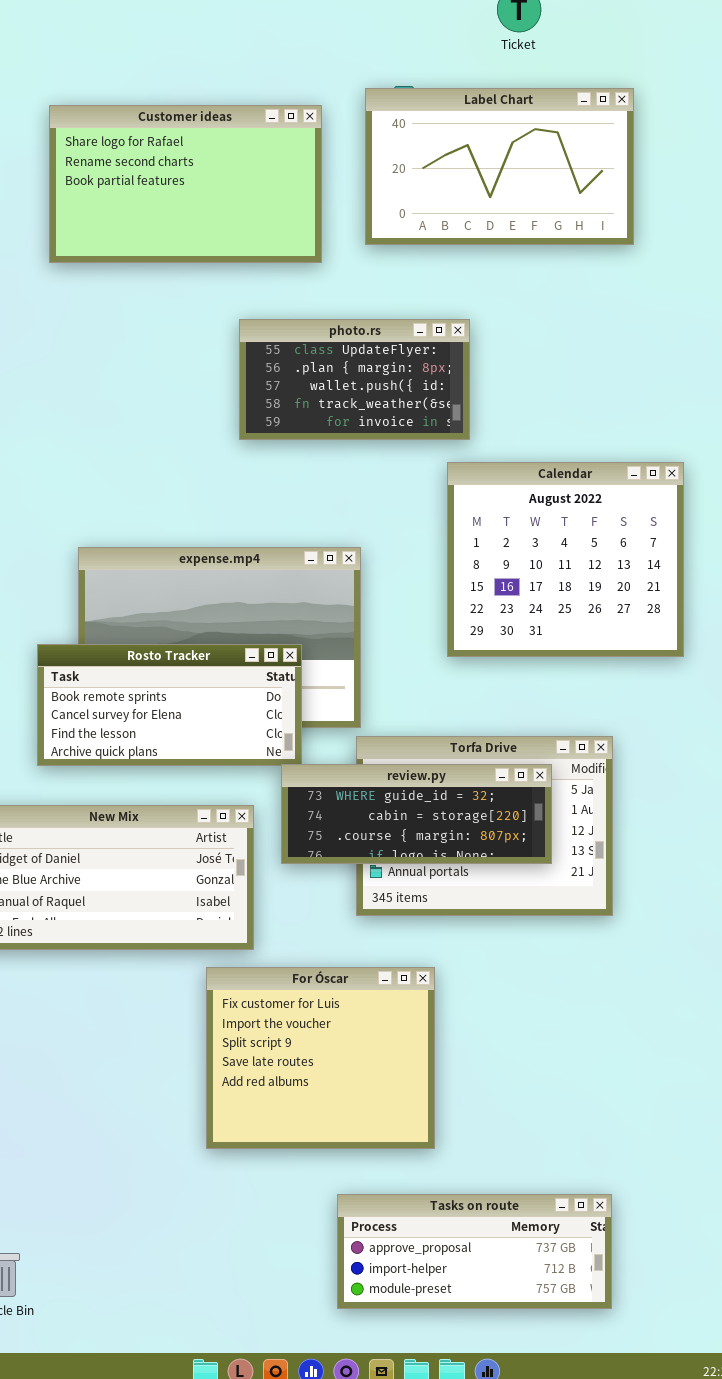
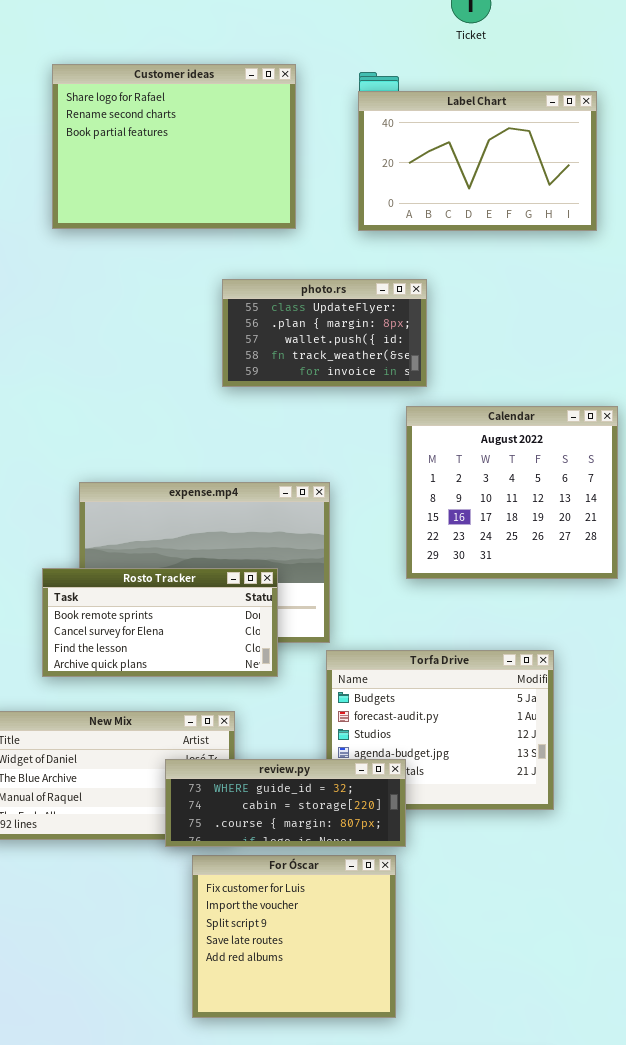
Label Chart: [365,88,634,245] -> [358,91,597,231], moved
Customer ideas: [49,105,322,263] -> [52,64,296,229], resized
review.py: [281,764,552,864] -> [165,759,406,847], moved

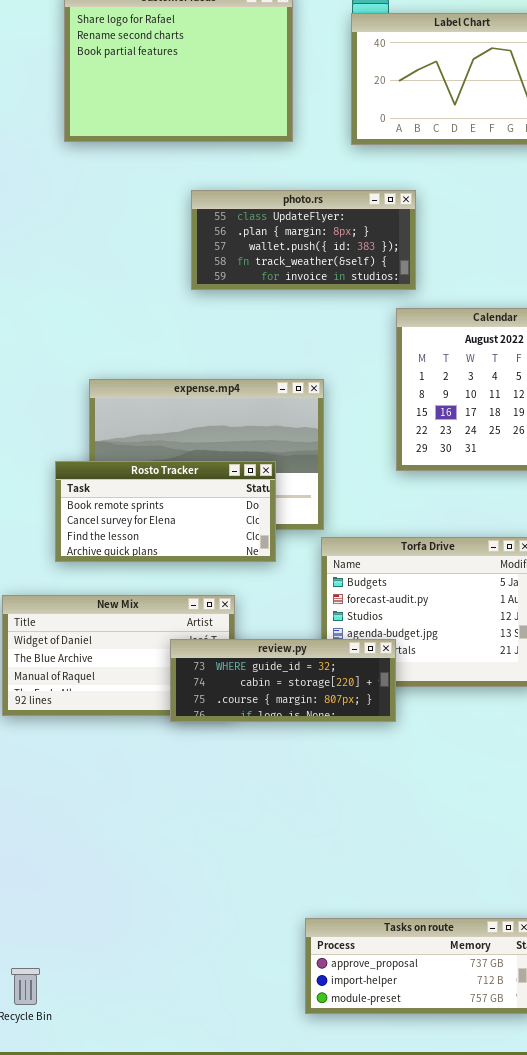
photo.rs: [222,279,427,387] -> [191,190,416,290], resized
For Óscar: [192,855,396,1018] -> none, closed

